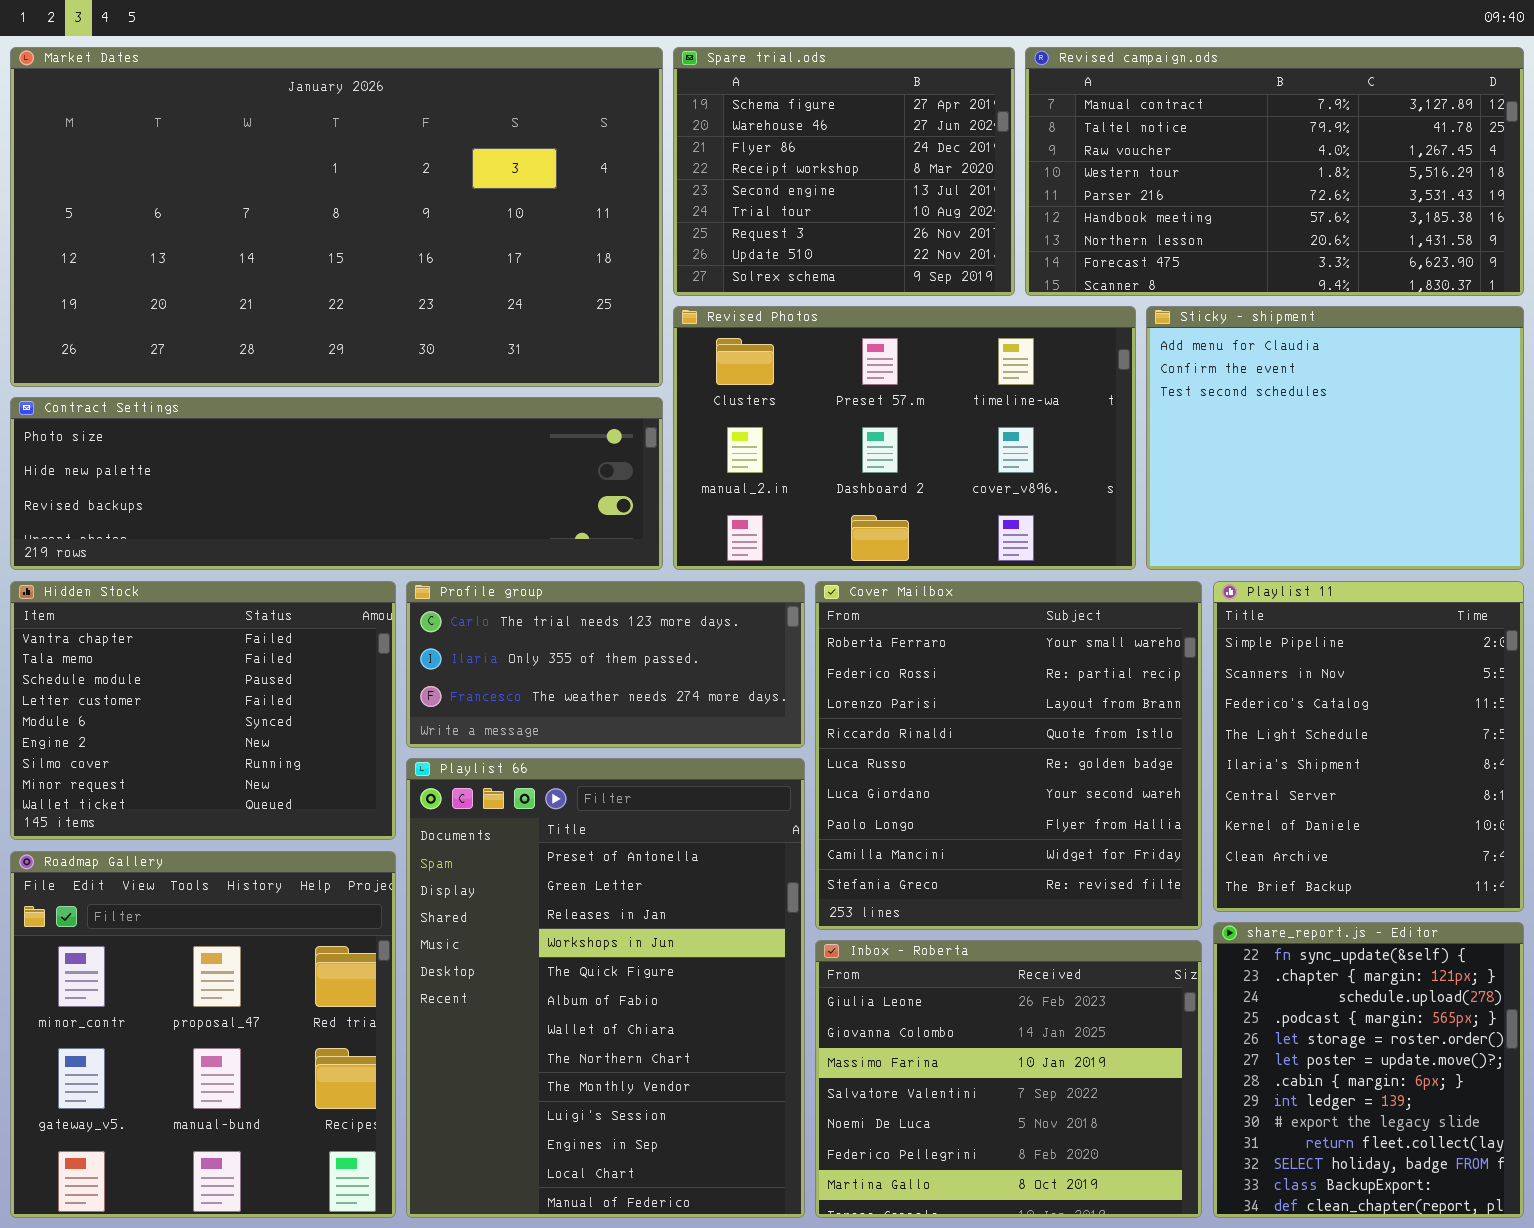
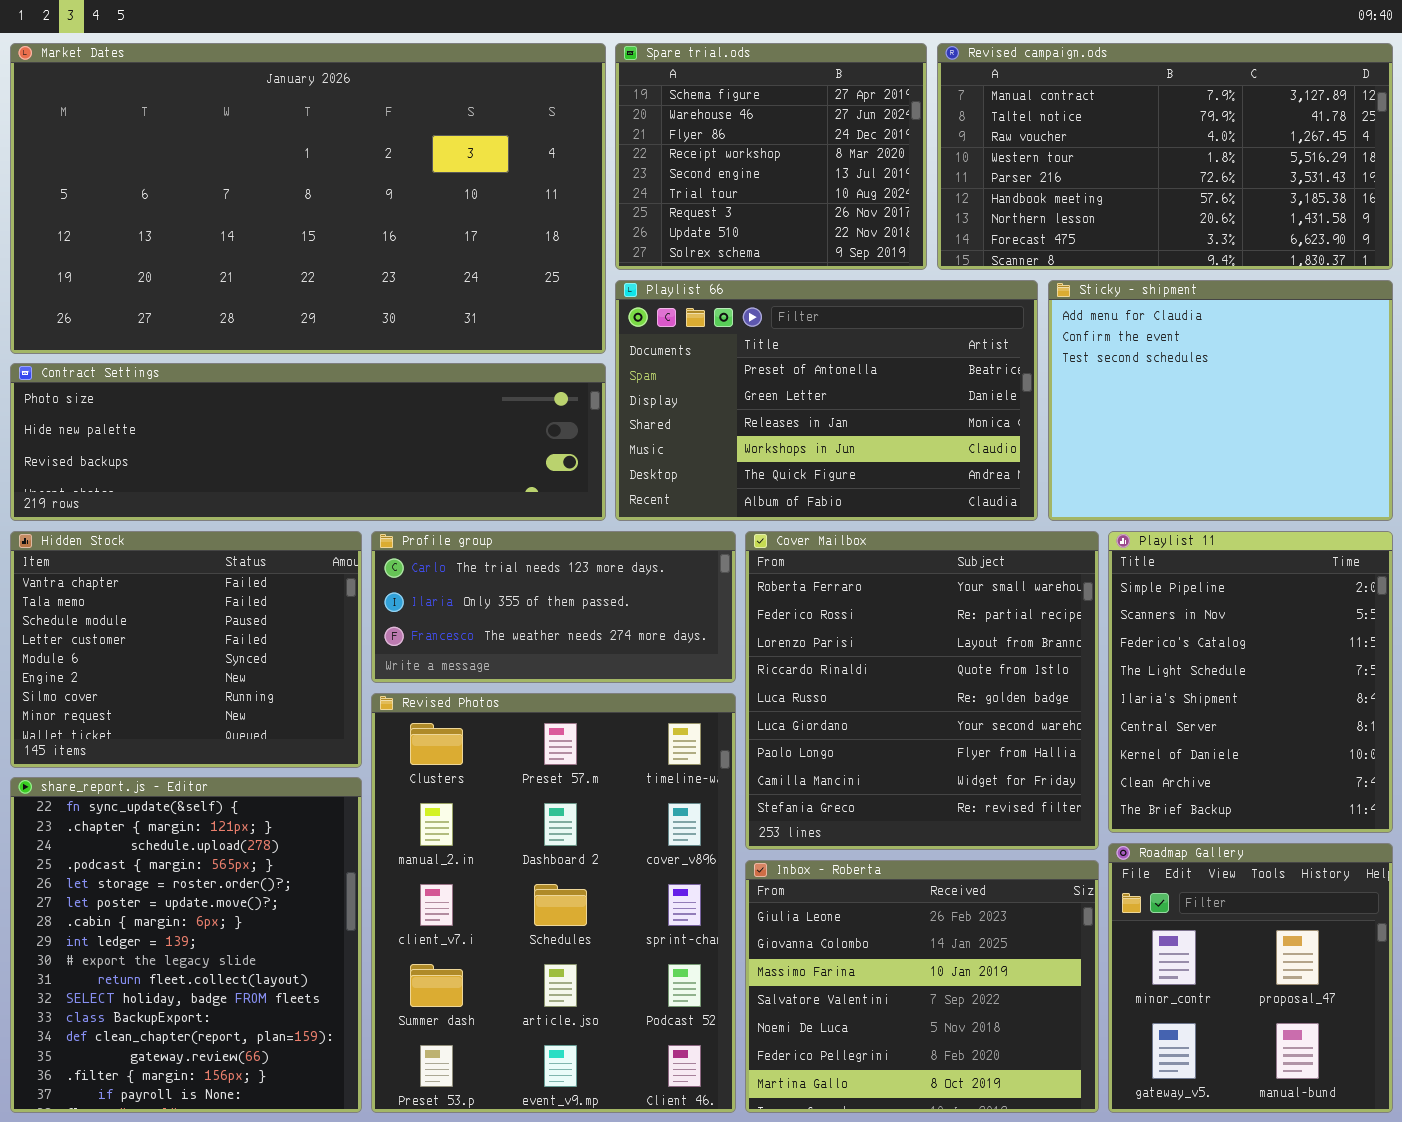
Revised Photos: [673,306,1136,570] -> [371,693,736,1113], moved, resized
Playlist 66: [406,758,805,1218] -> [615,280,1038,521], moved, resized
Roadmap Gallery: [10,851,396,1218] -> [1108,843,1393,1113], moved, resized
share_report.js - Editor: [1213,922,1524,1218] -> [10,777,362,1113], moved, resized

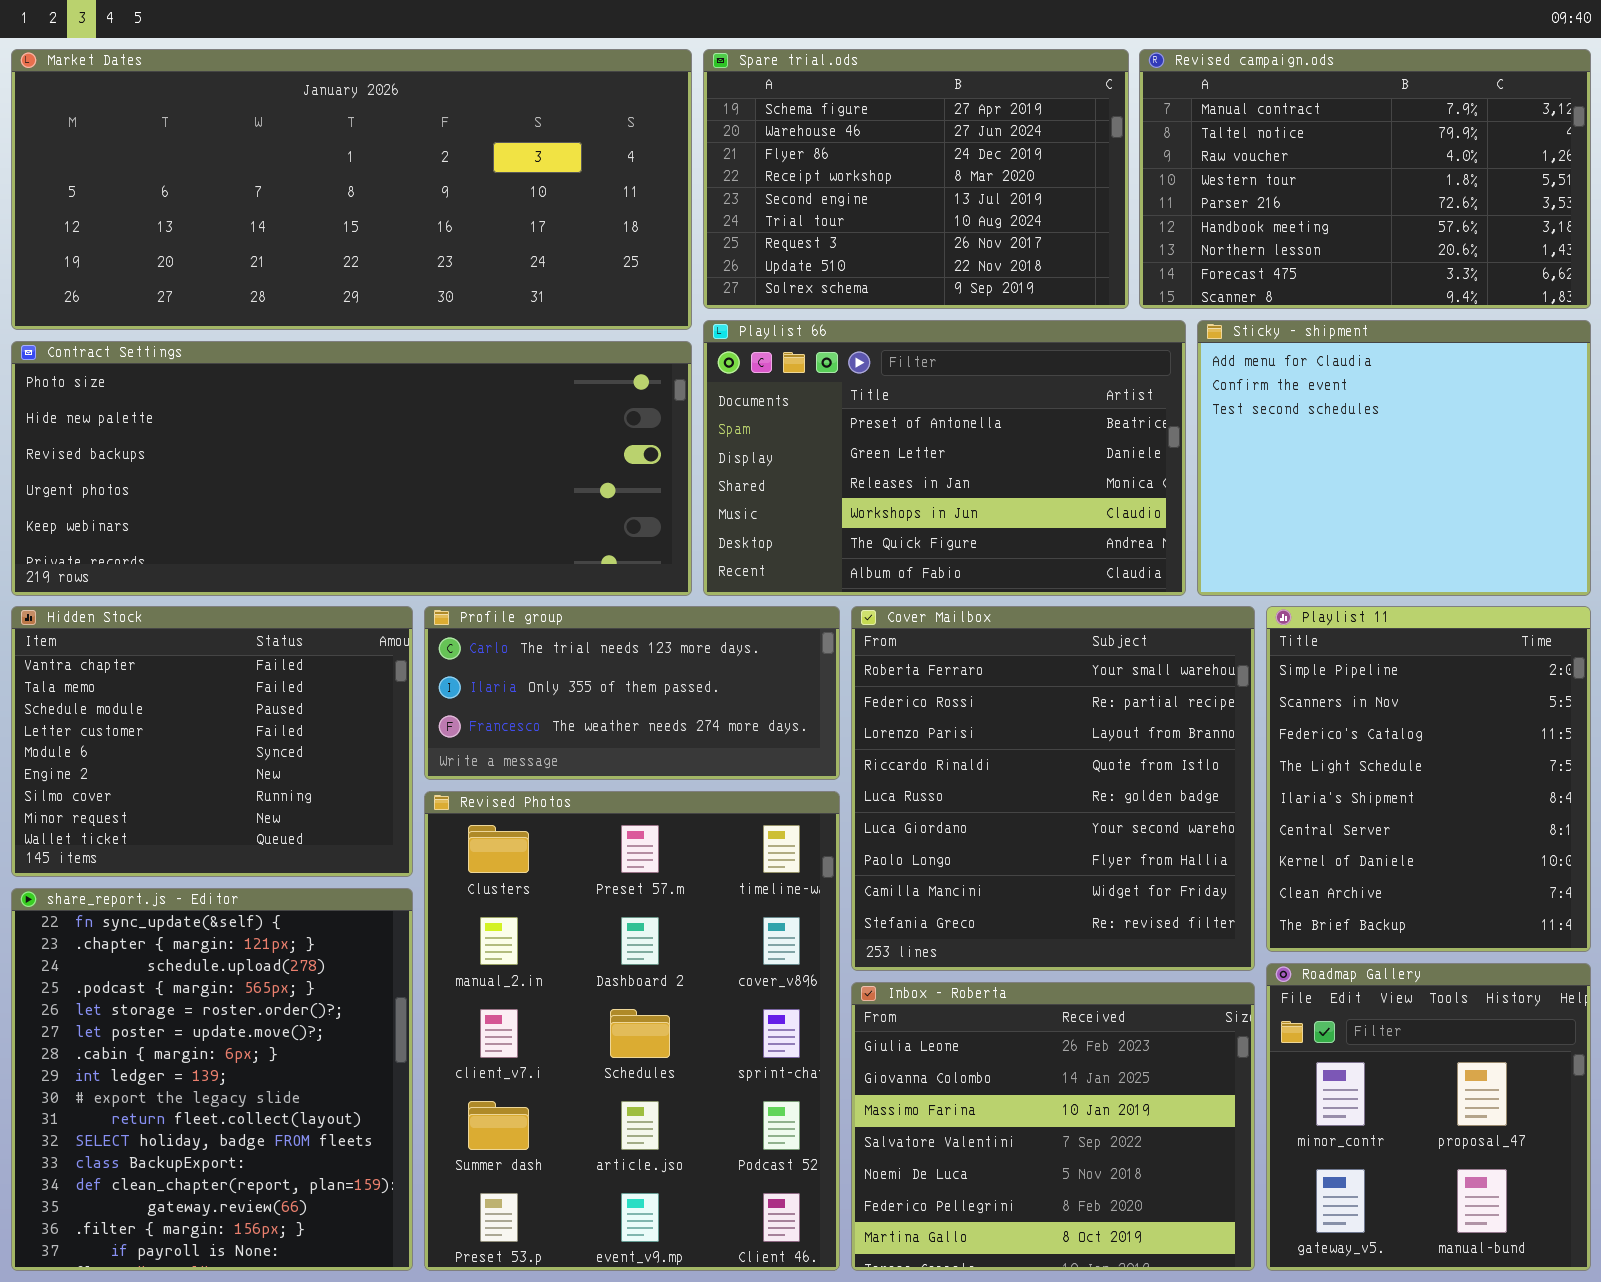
Market Dates: [10,43,606,354] -> [11,49,692,330], resized
Spare trial.ods: [615,43,927,270] -> [703,49,1129,309], resized
Revised campaign.ods: [937,43,1393,270] -> [1139,49,1591,309], resized
Contract Settings: [10,363,606,521] -> [11,341,692,596], resized

